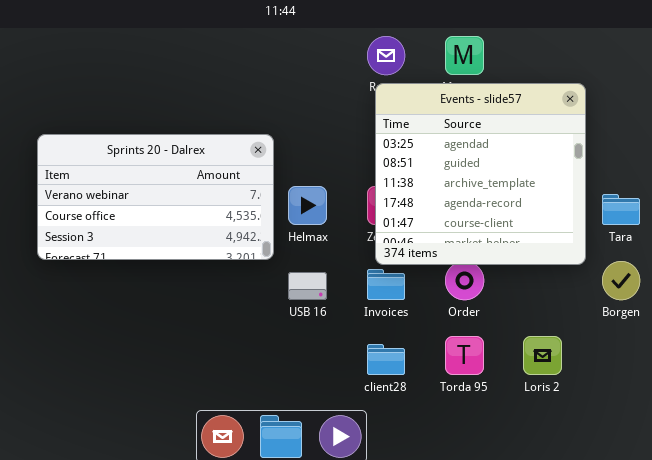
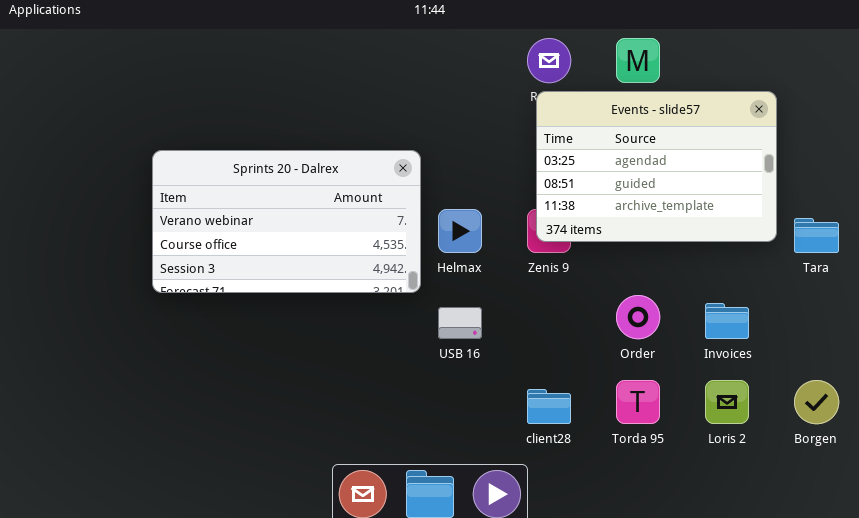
Events - slide57: [375,83,586,265] -> [536,91,777,242], resized
Borgen: [602,261,640,300] -> [794,380,839,424], moved
Invoices: [367,269,405,300] -> [705,303,749,339], moved

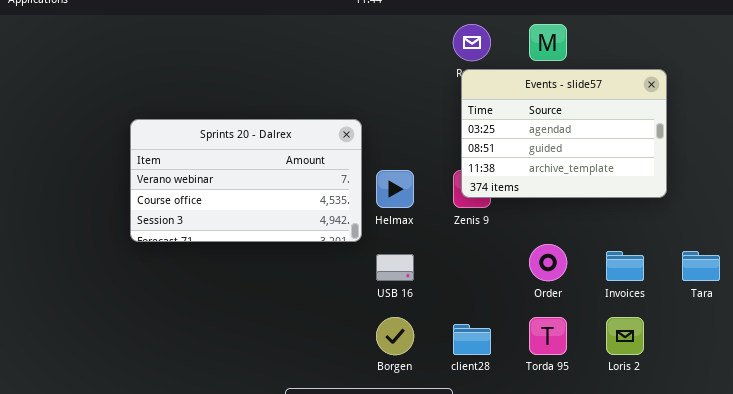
Tara: [794,218,839,253] -> [682,251,720,281], moved
Borgen: [794,380,839,424] -> [376,317,414,355], moved

